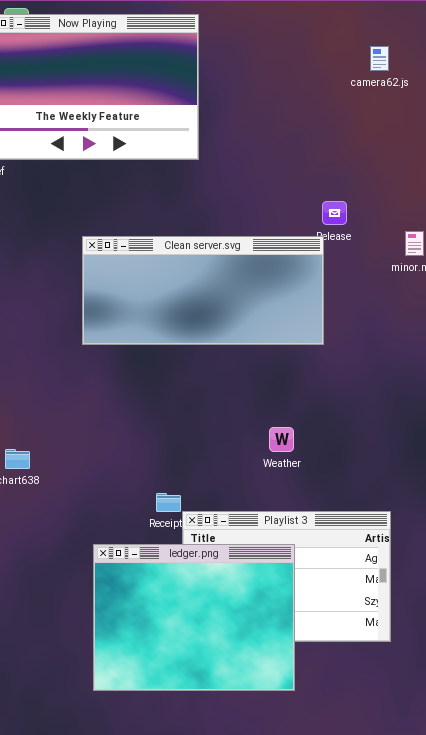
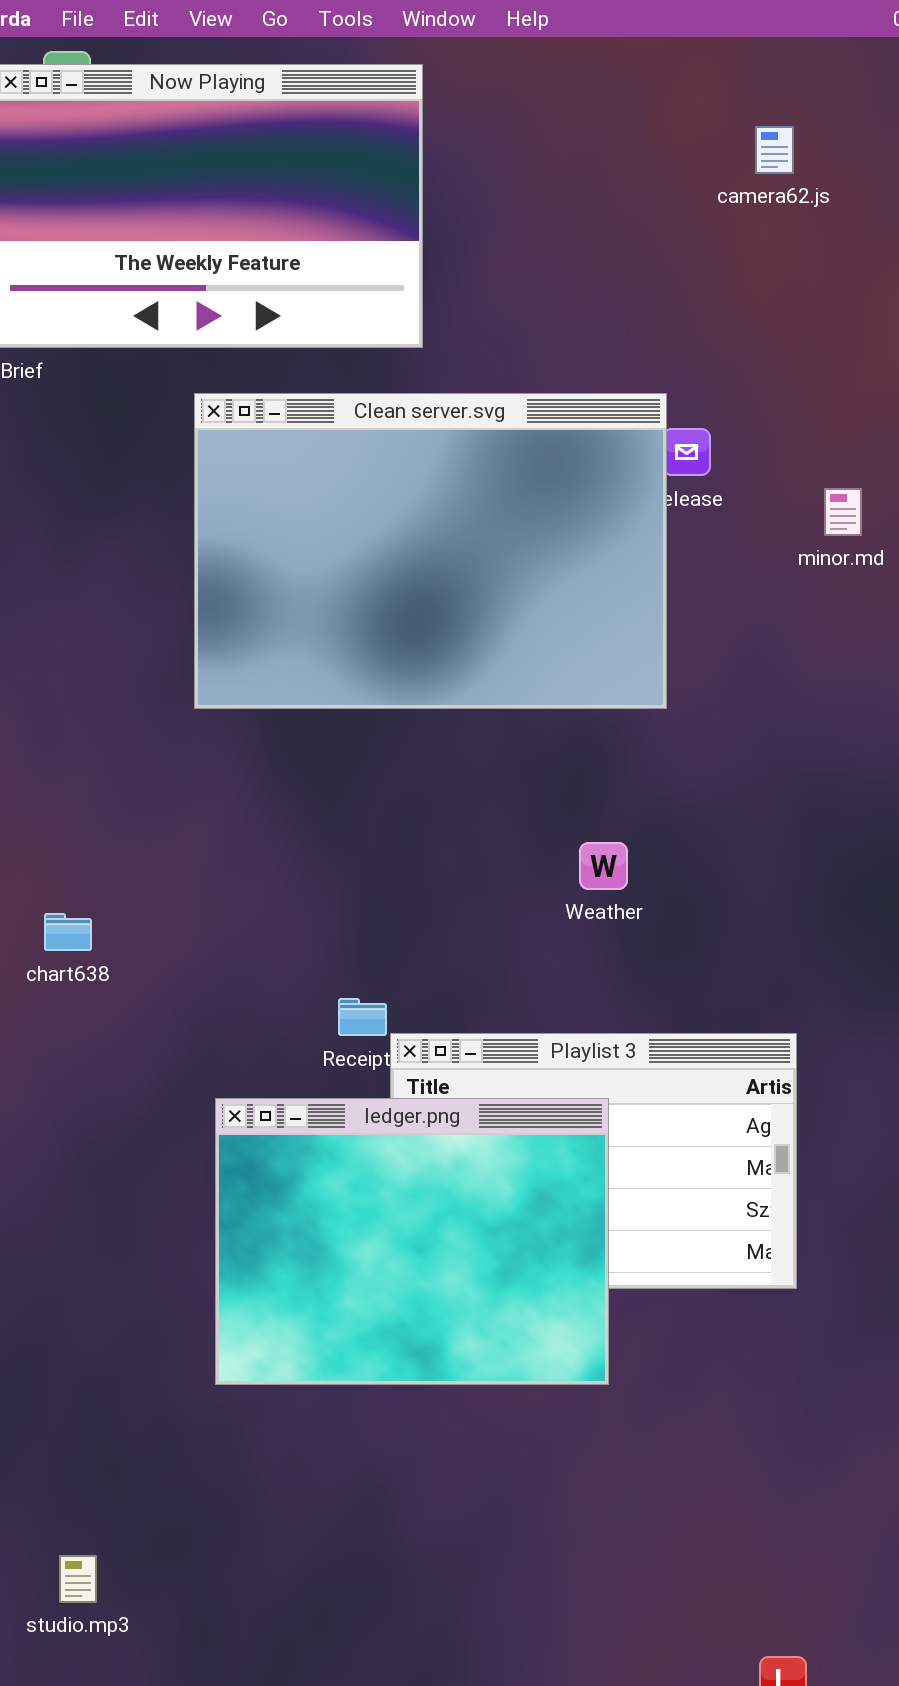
Clean server.svg: [82,236,324,345] -> [194,393,667,709], resized
Weather: [269,427,294,452] -> [579,842,628,890], moved

